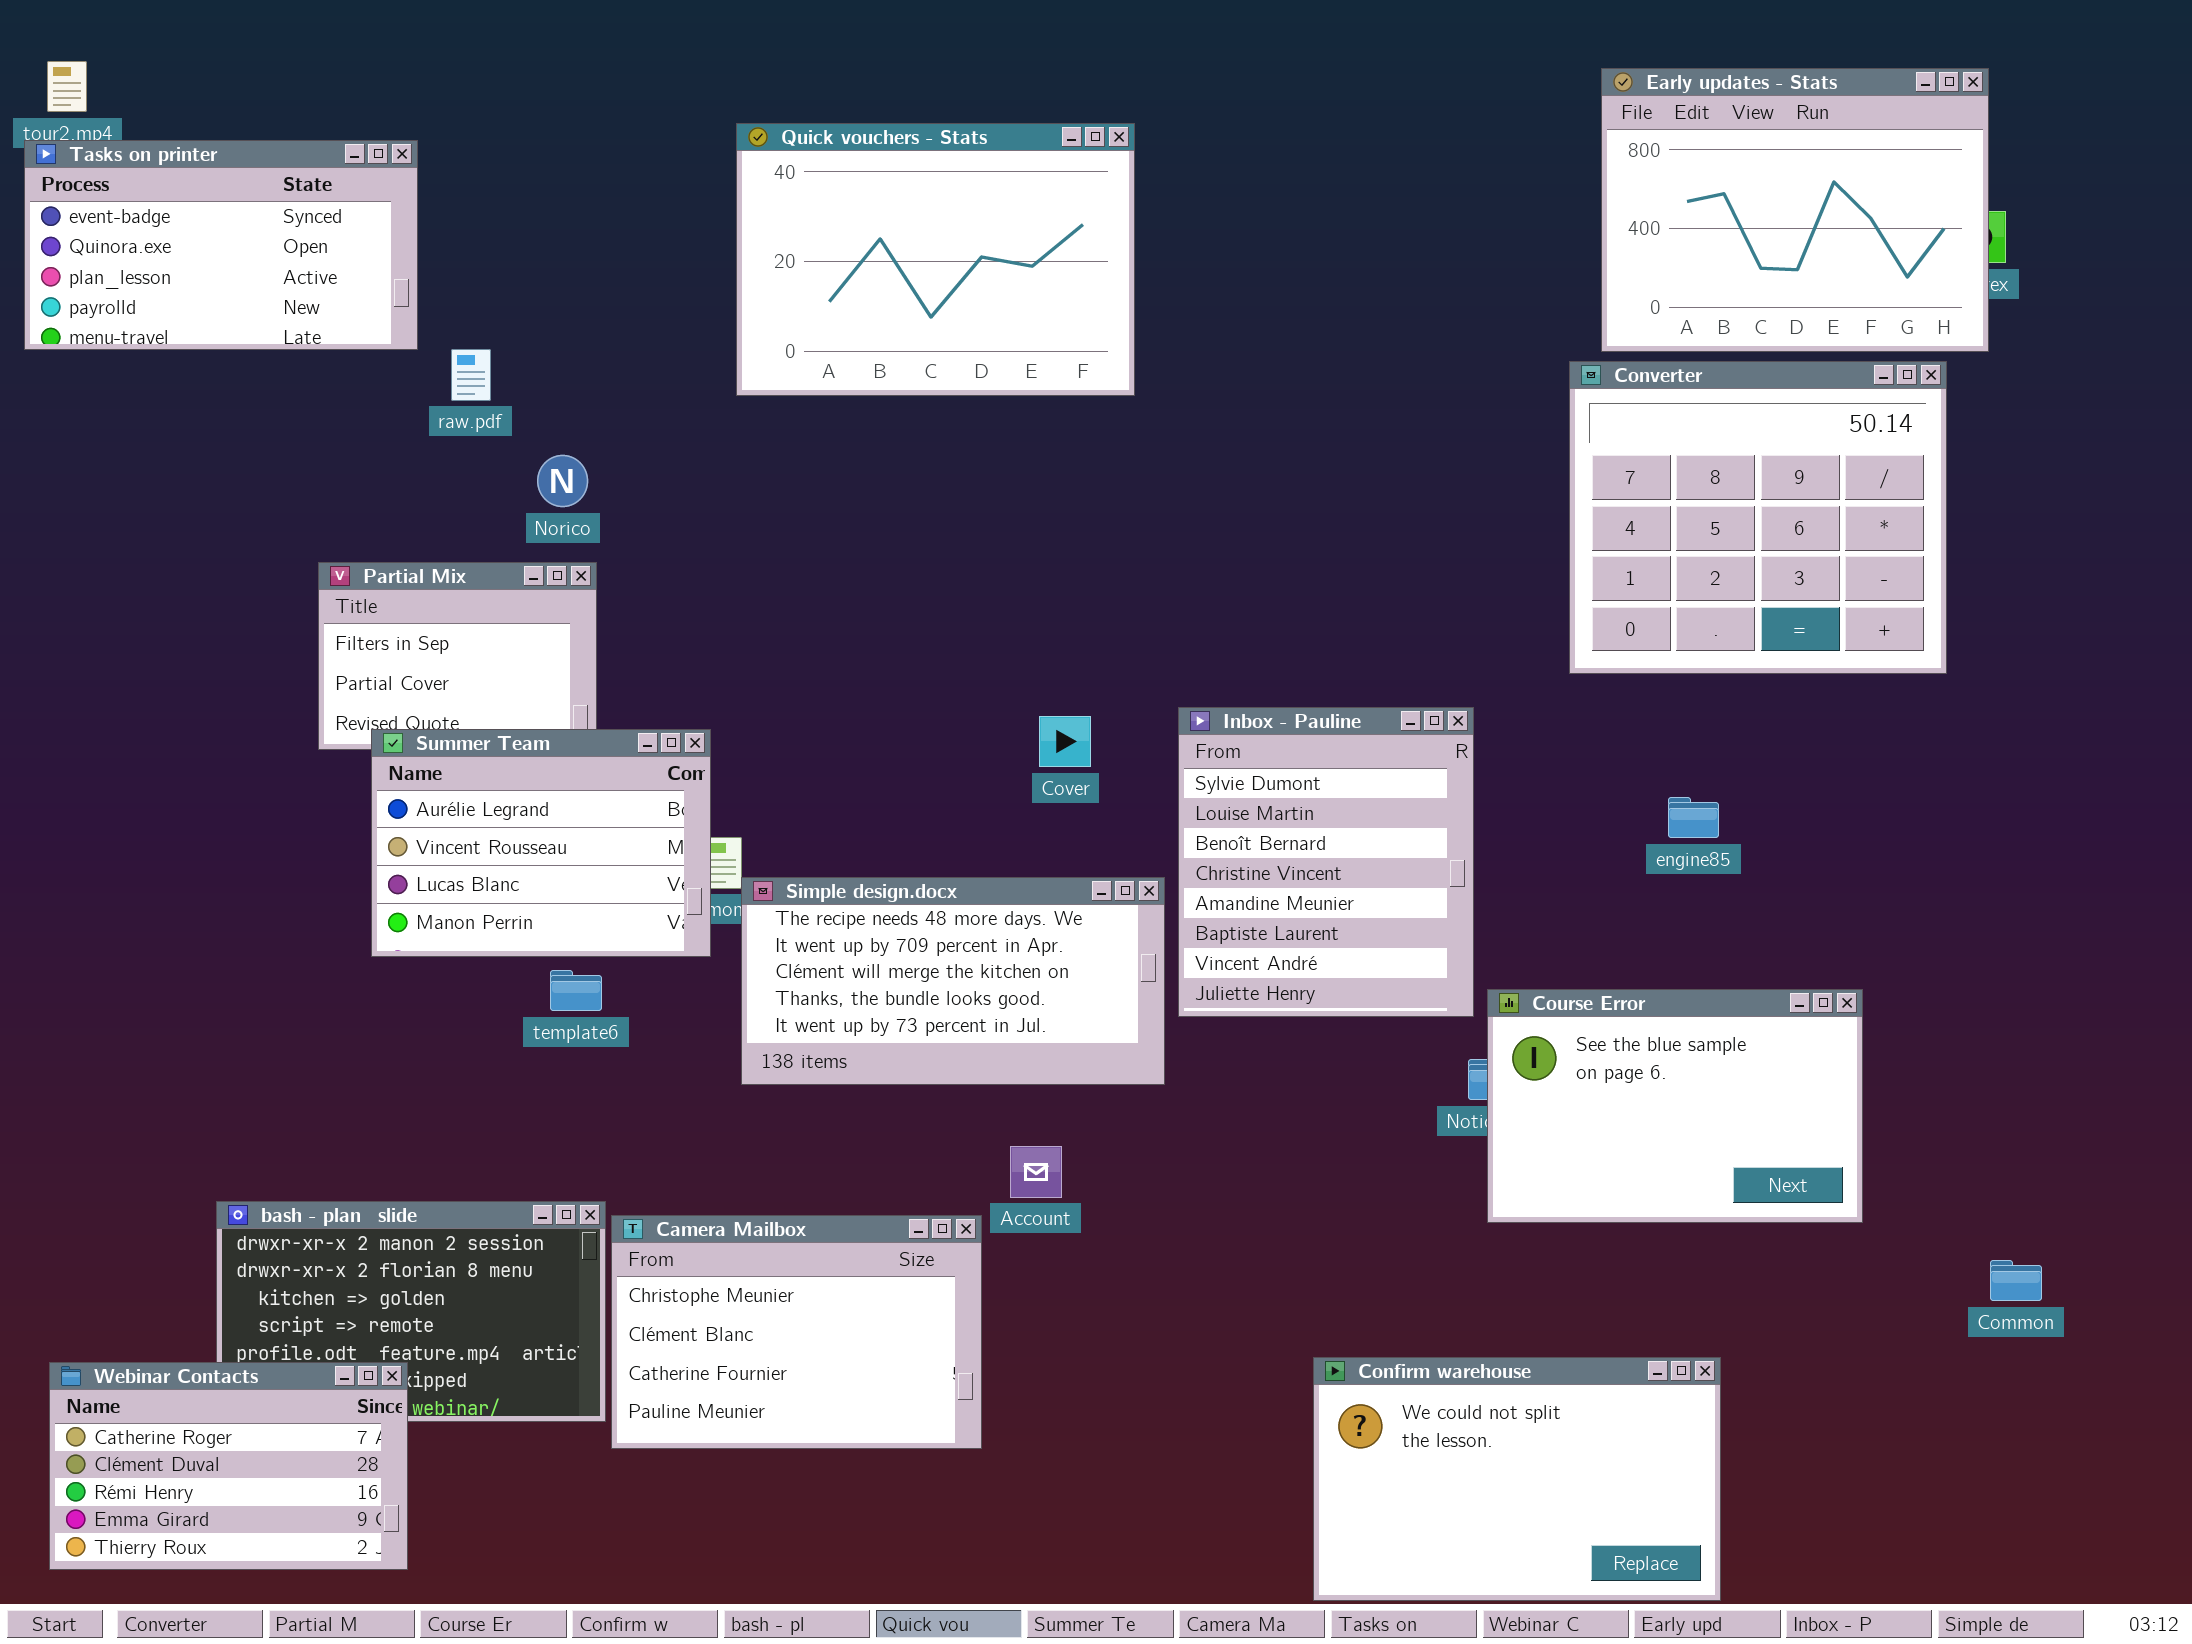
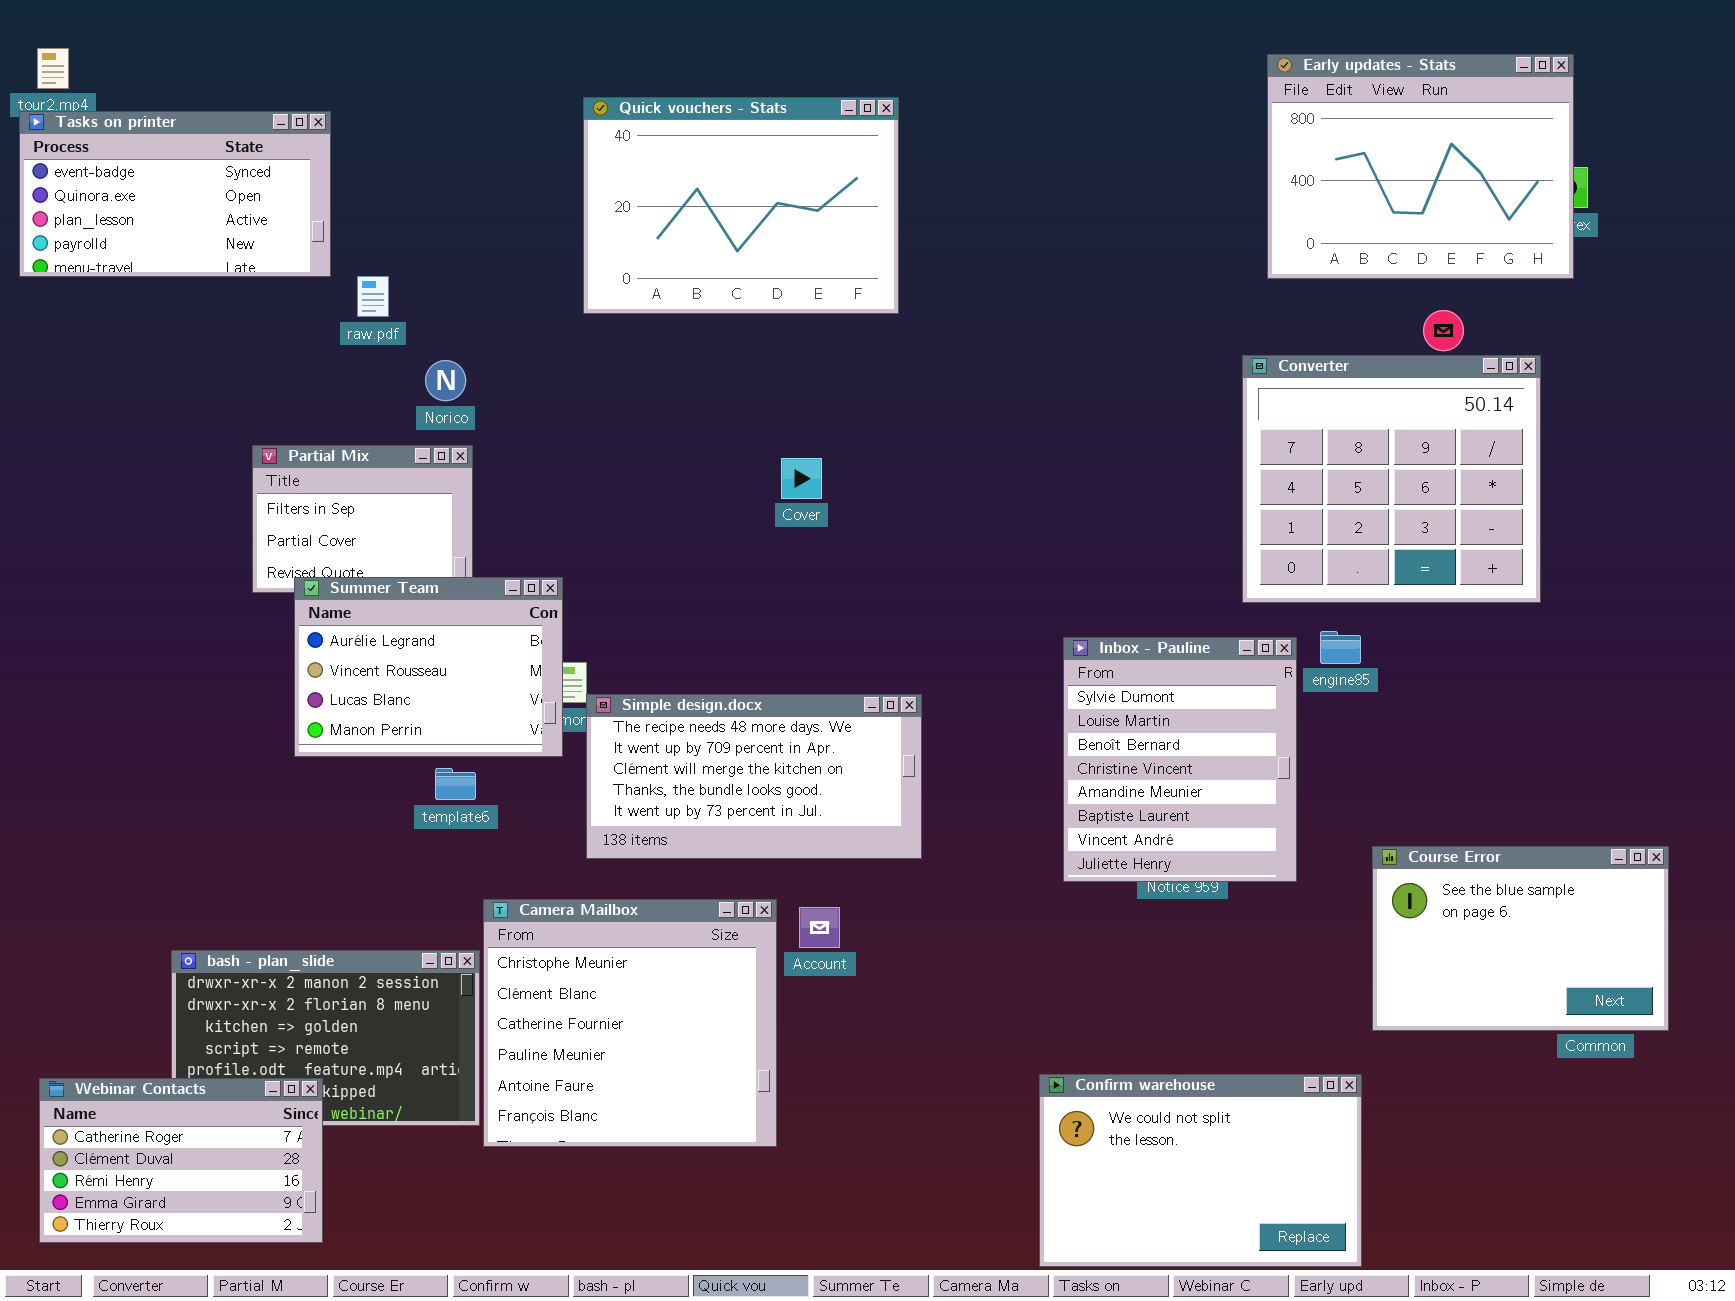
Converter: [1569,361,1947,674] -> [1242,355,1541,603], moved
Inbox - Pauline: [1178,707,1474,1017] -> [1063,637,1297,882], moved
Cover: [1039,716,1091,767] -> [781,458,822,499], moved
Course Error: [1487,989,1863,1223] -> [1372,846,1669,1031], moved
Camera Mailbox: [611,1215,982,1449] -> [483,899,777,1147], resized

